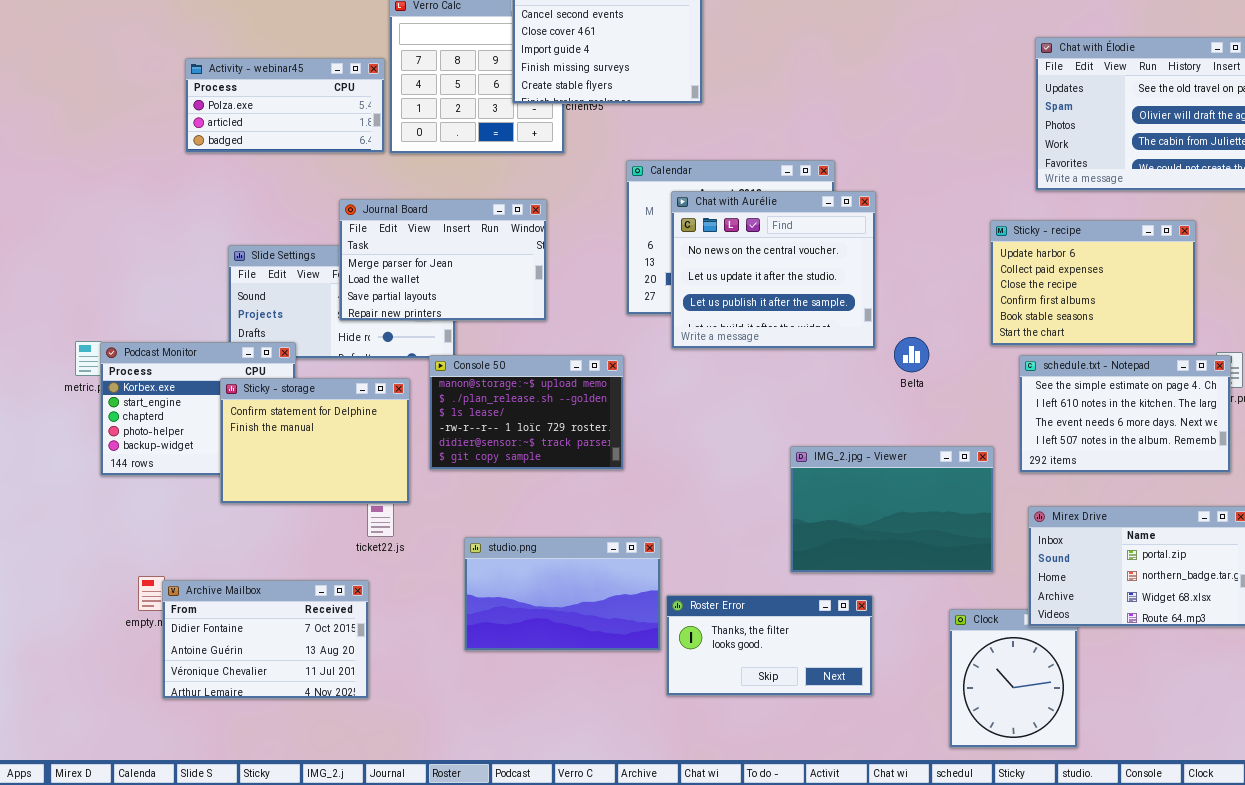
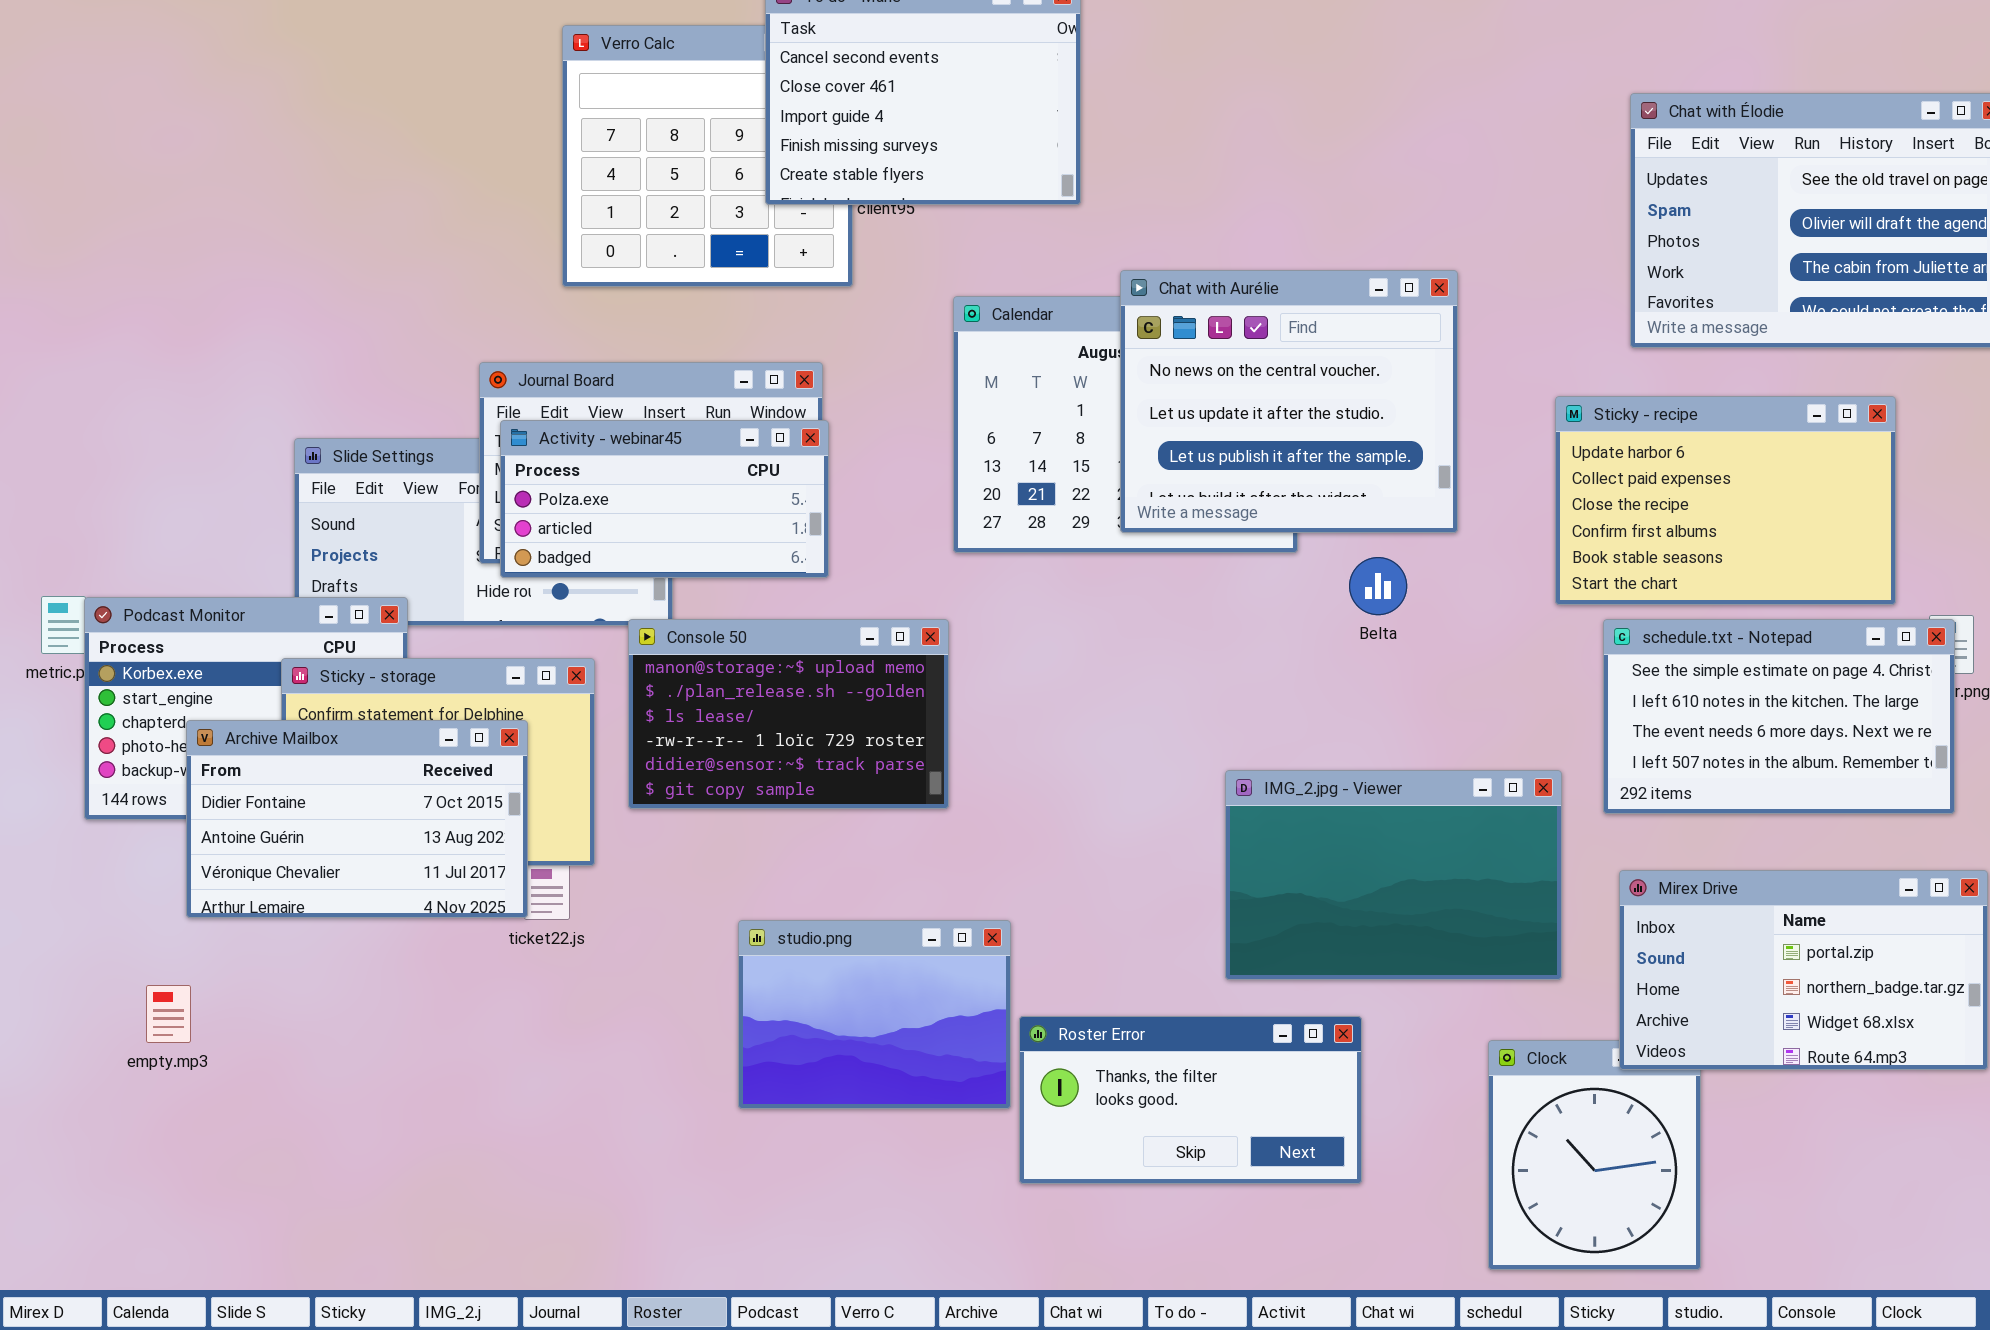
Activity - webinar45: [185,58,385,153] -> [500,420,829,578], moved
Chat with Aurélie: [671,191,876,349] -> [1120,270,1458,533], moved
Belta: [894,337,929,372] -> [1349,557,1407,615], moved
studio.png: [464,537,661,651] -> [738,920,1011,1109], resized
Archive Mailbox: [162,580,369,699] -> [186,720,528,918], moved

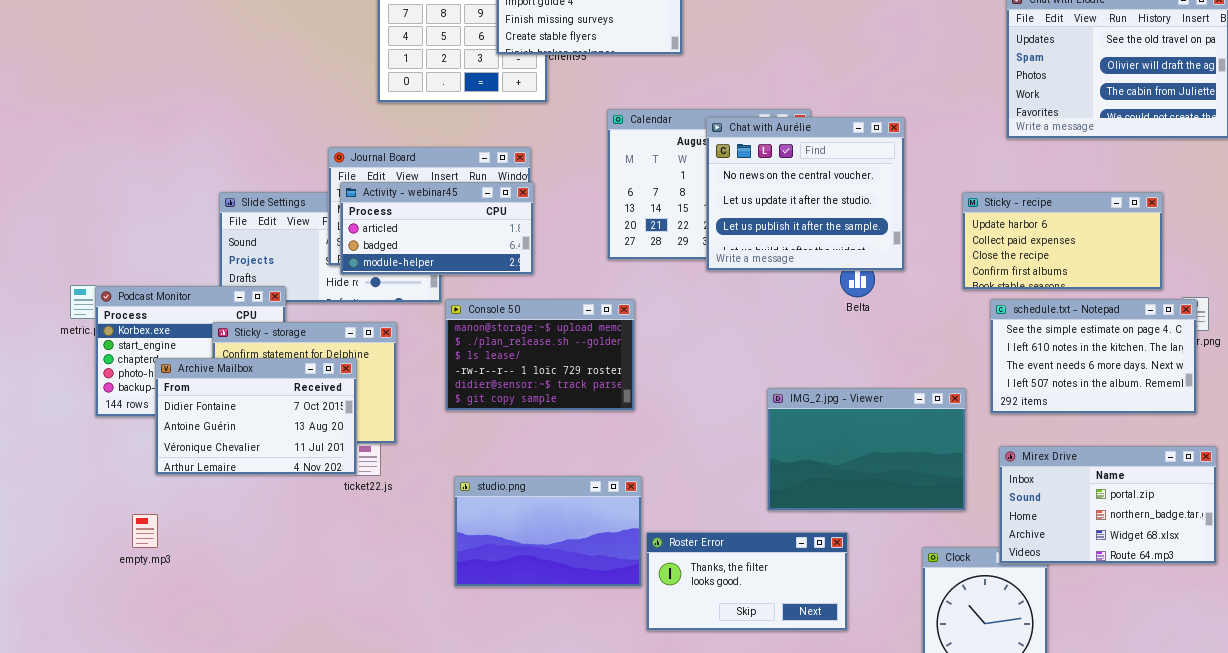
Chat with Aurélie: [1120,270,1458,533] -> [706,117,905,271], moved
Sticky - recipe: [1555,396,1896,605] -> [962,192,1163,290], resized
Activity - webinar45: [500,420,829,578] -> [340,182,534,275], scrolled down 1 row
Console 50: [628,619,949,809] -> [445,299,635,411], moved
studio.png: [738,920,1011,1109] -> [454,476,642,587], resized

